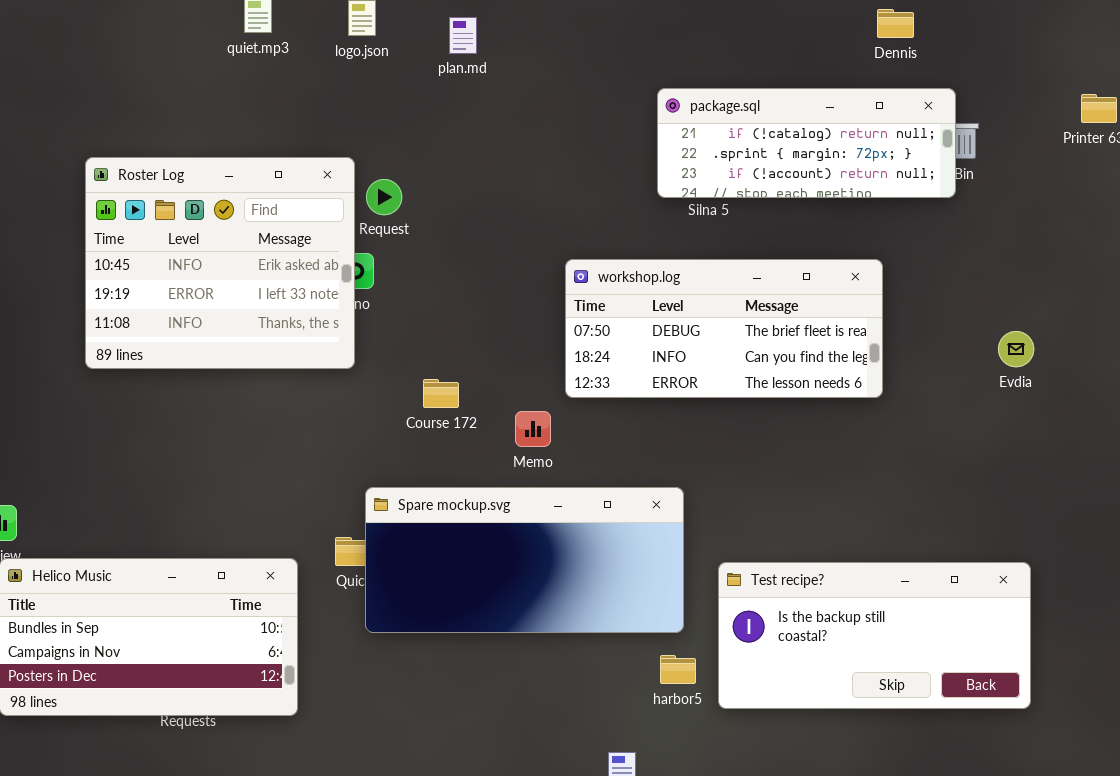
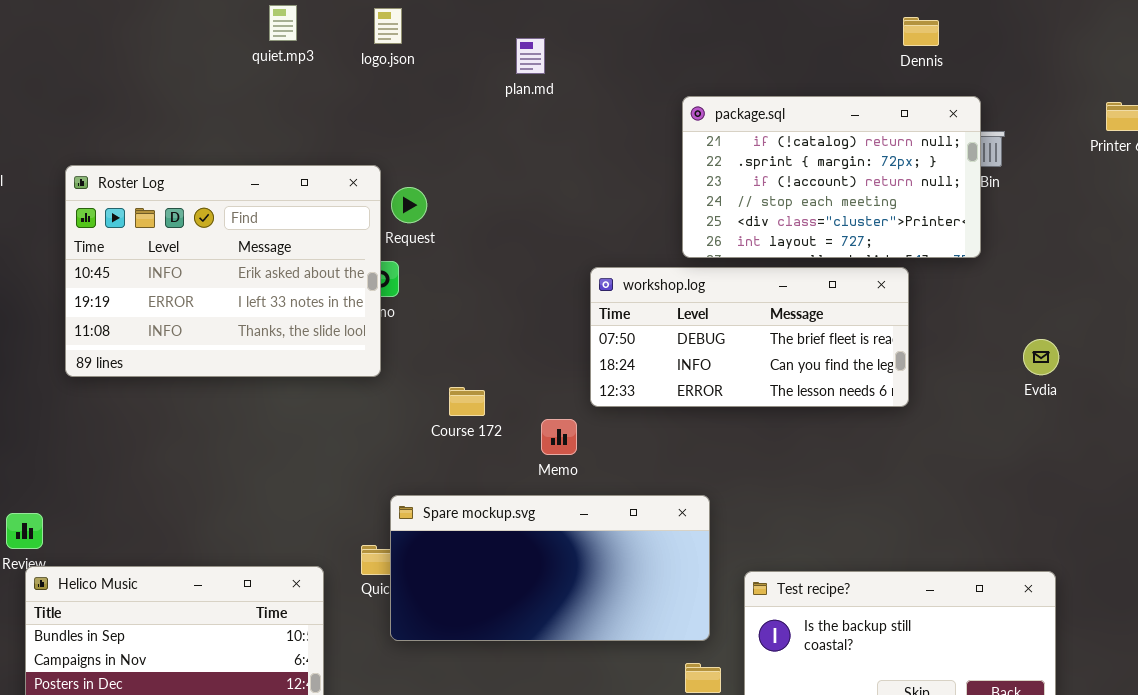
plan.md: [449,17,477,54] -> [516,38,545,74], moved
package.sql: [657,88,956,198] -> [682,96,981,258], resized
Roster Log: [85,157,355,369] -> [65,165,381,377], resized

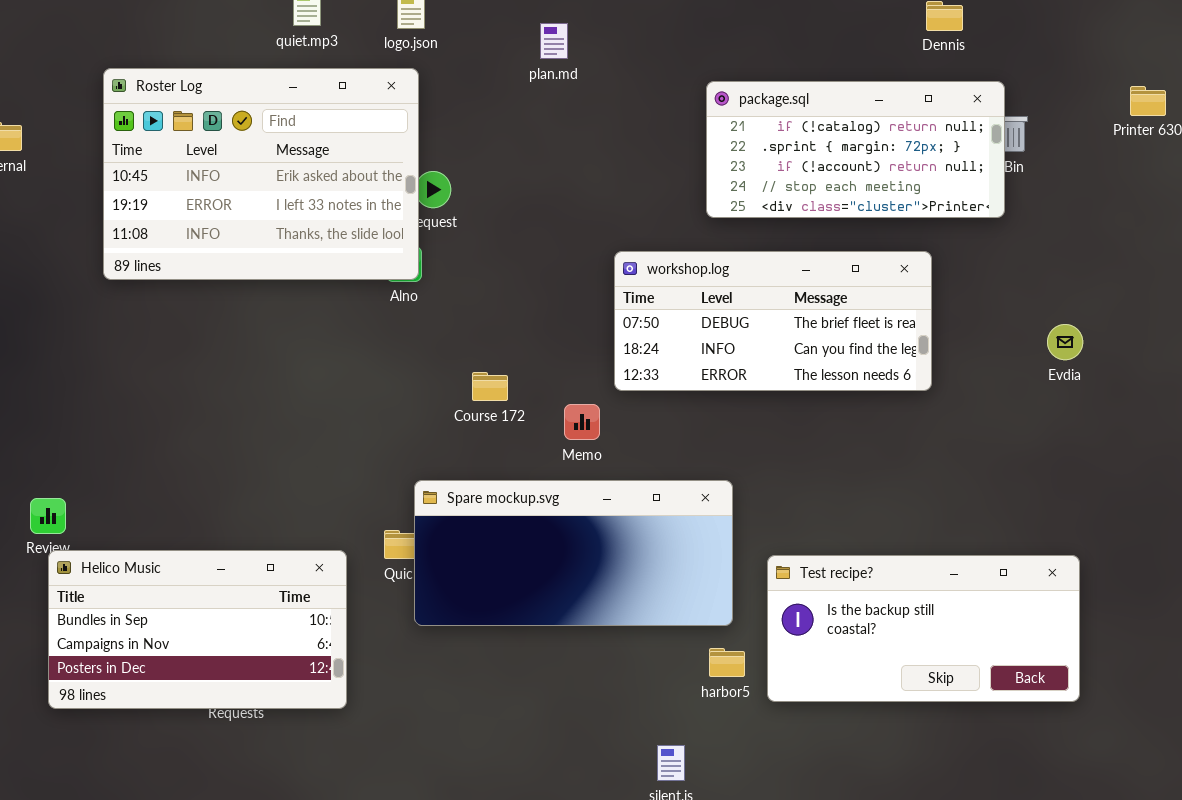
package.sql: [682,96,981,258] -> [706,81,1005,218], resized
Roster Log: [65,165,381,377] -> [103,68,419,280], moved

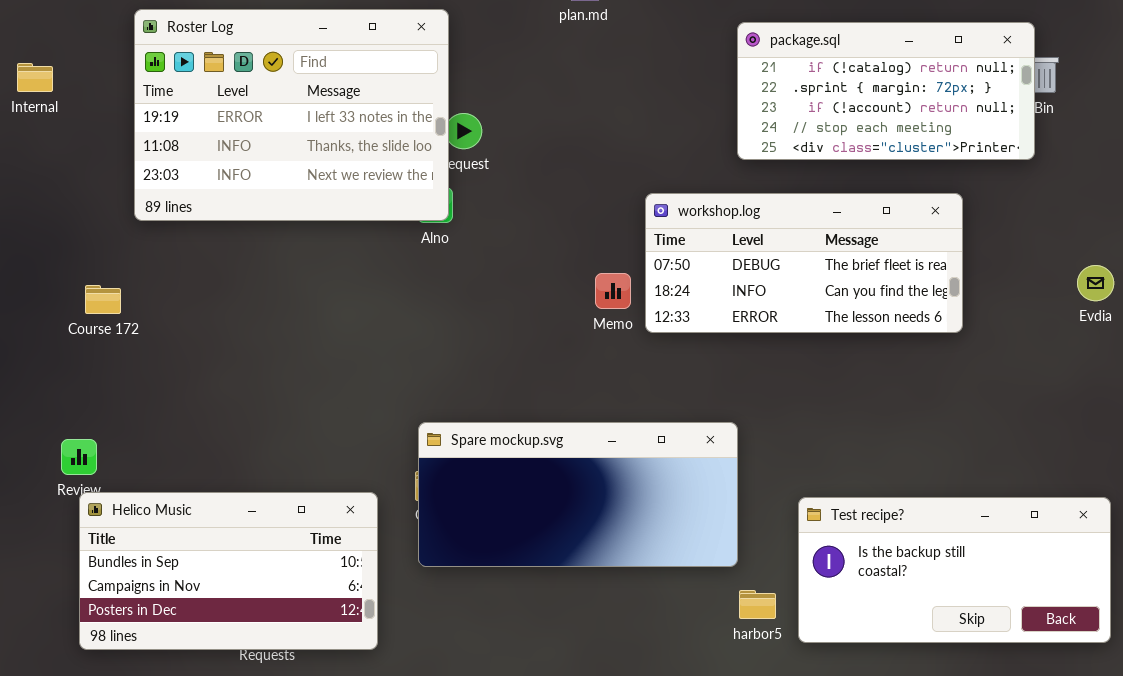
Roster Log: [103,68,419,280] -> [134,9,449,221], scrolled down 1 row
Course 172: [472,372,508,401] -> [85,285,121,314], moved
Memo: [564,404,600,440] -> [595,273,631,309], moved
Spare mockup.svg: [414,480,733,626] -> [418,422,738,567], moved

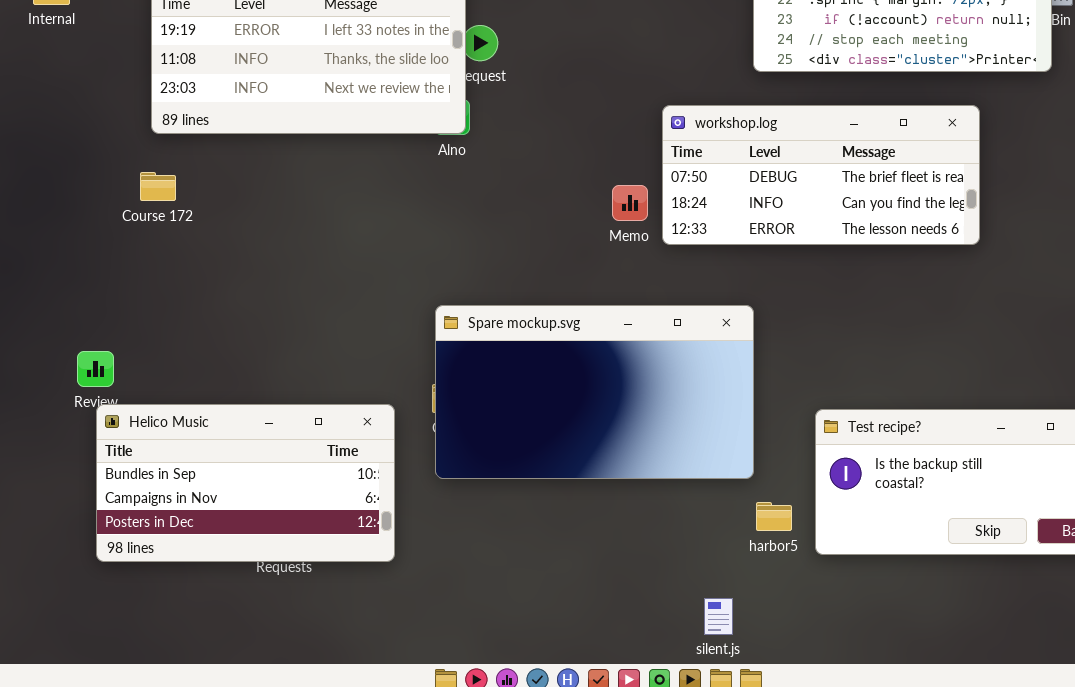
Course 172: [85,285,121,314] -> [140,172,176,201], moved
Spare mockup.svg: [418,422,738,567] -> [435,305,754,479], resized

